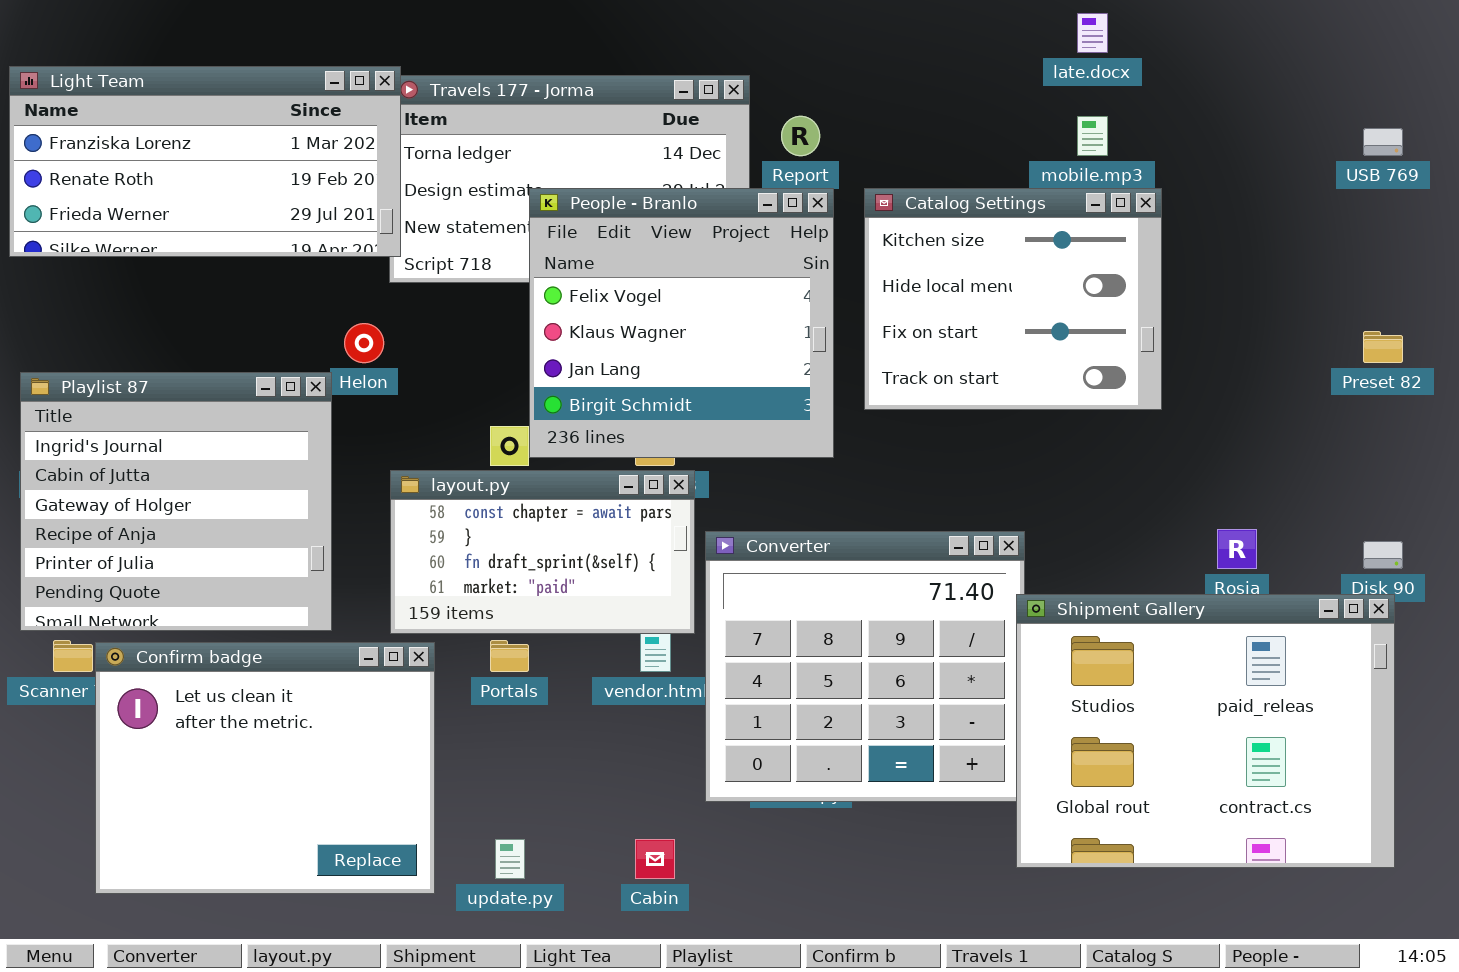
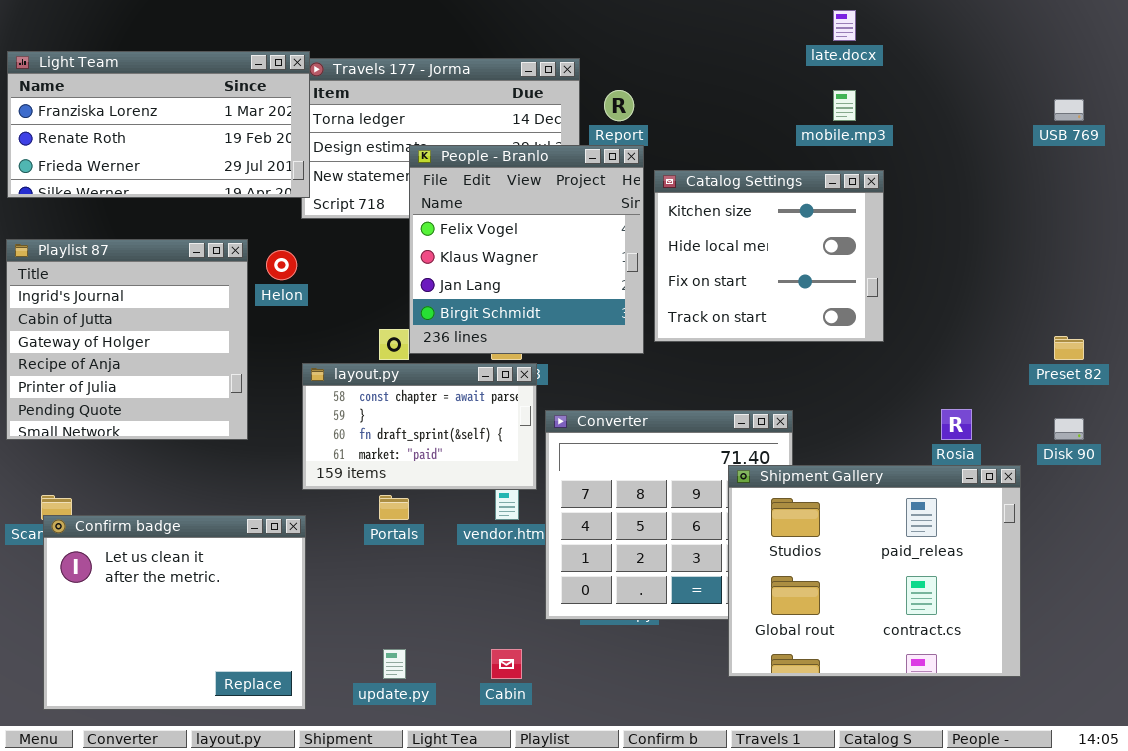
Catalog Settings: [864,188,1162,410] -> [654,170,884,342], moved
Preset 82: [1363,331,1403,363] -> [1054,336,1084,360], moved
Playlist 87: [20,372,332,631] -> [6,239,248,440], moved
Shipment Gallery: [1016,594,1395,868] -> [728,465,1021,677], moved
Confirm badge: [95,642,435,894] -> [43,515,306,710], moved

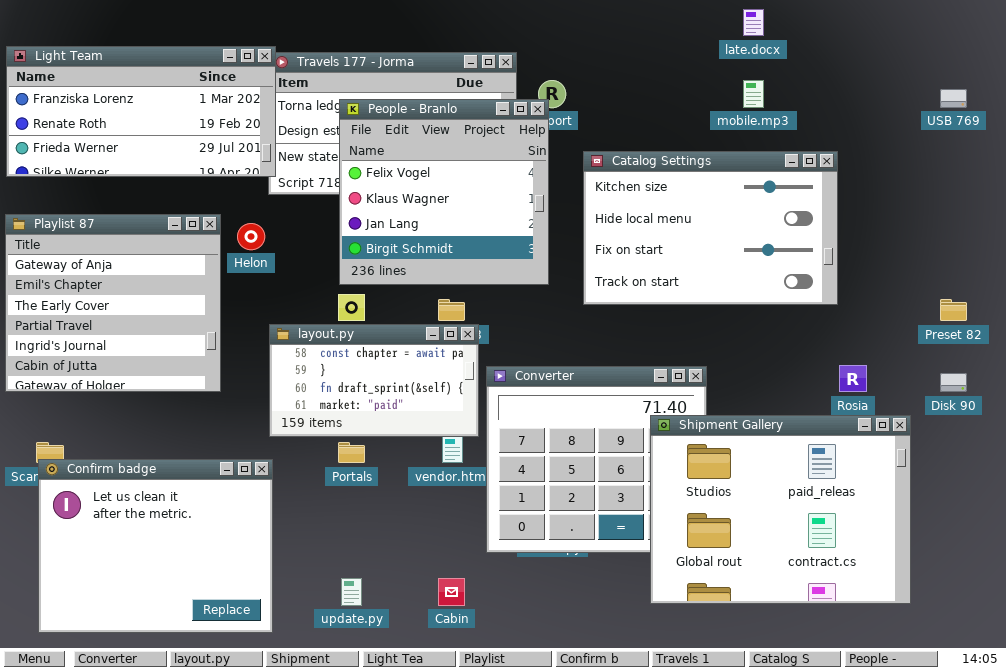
People - Branlo: [409,145,644,354] -> [339,99,549,285], moved
Catalog Settings: [654,170,884,342] -> [583,151,838,305], resized
Playlist 87: [6,239,248,440] -> [5,214,221,392], scrolled up 4 rows

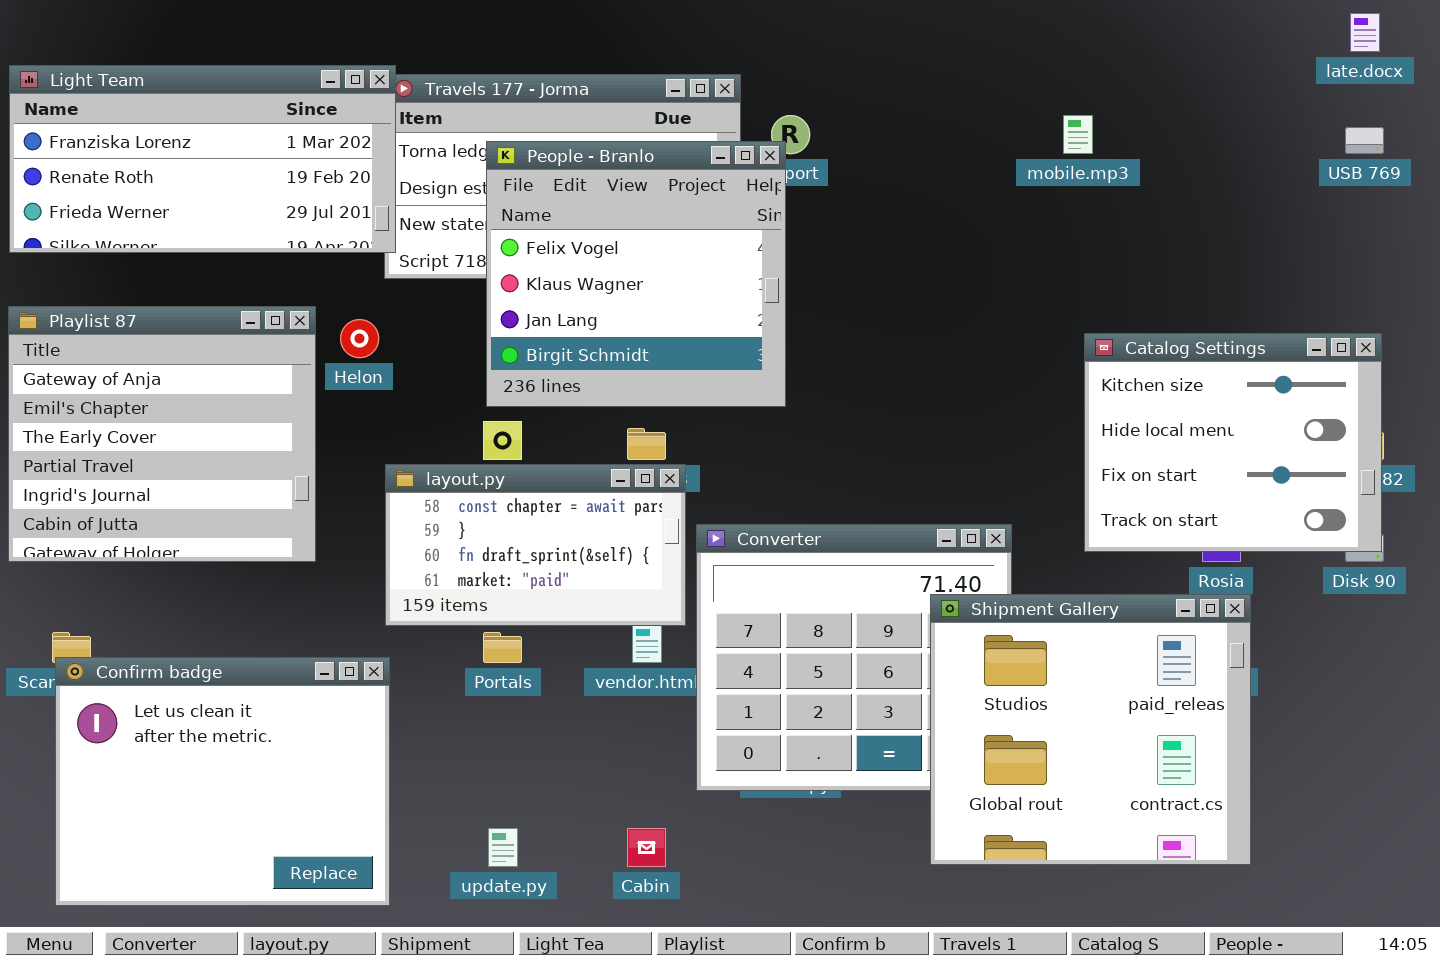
late.docx: [743,9,764,36] -> [1350,13,1380,52], moved
Catalog Settings: [583,151,838,305] -> [1084,333,1382,552], moved, resized
Shipment Gallery: [650,415,911,604] -> [930,594,1251,865], resized

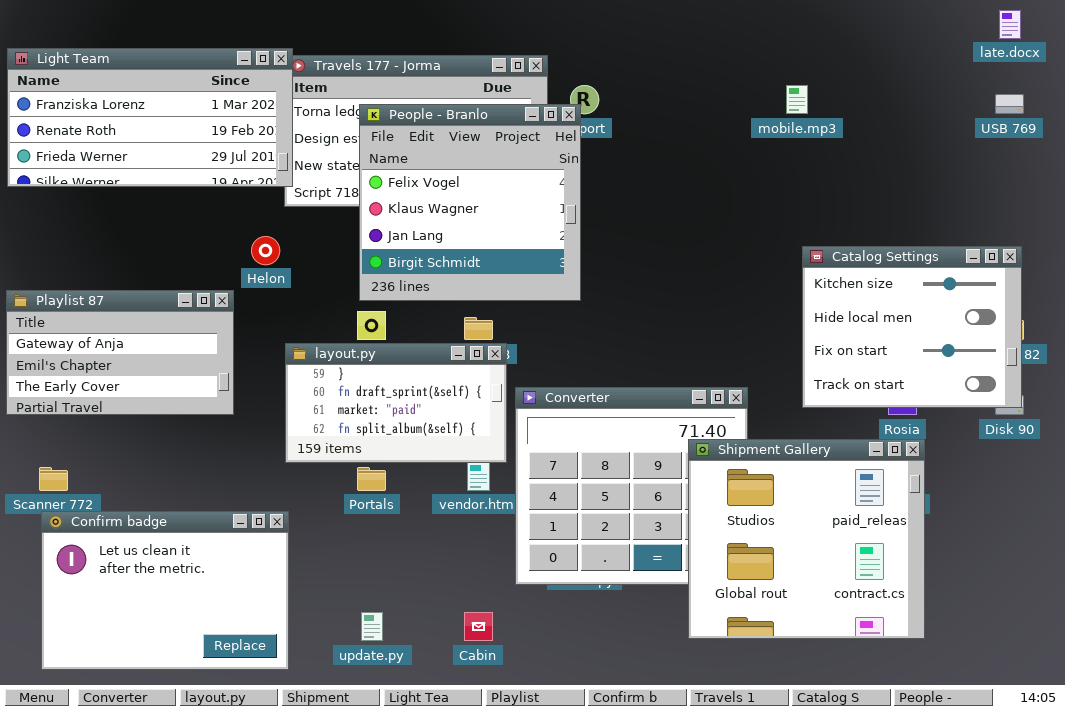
Playlist 87: [8,306,316,562] -> [6,290,234,415], resized
layout.py: [385,464,686,626] -> [285,343,507,463], scrolled down 1 row
Confirm badge: [55,657,390,906] -> [41,511,289,670], resized

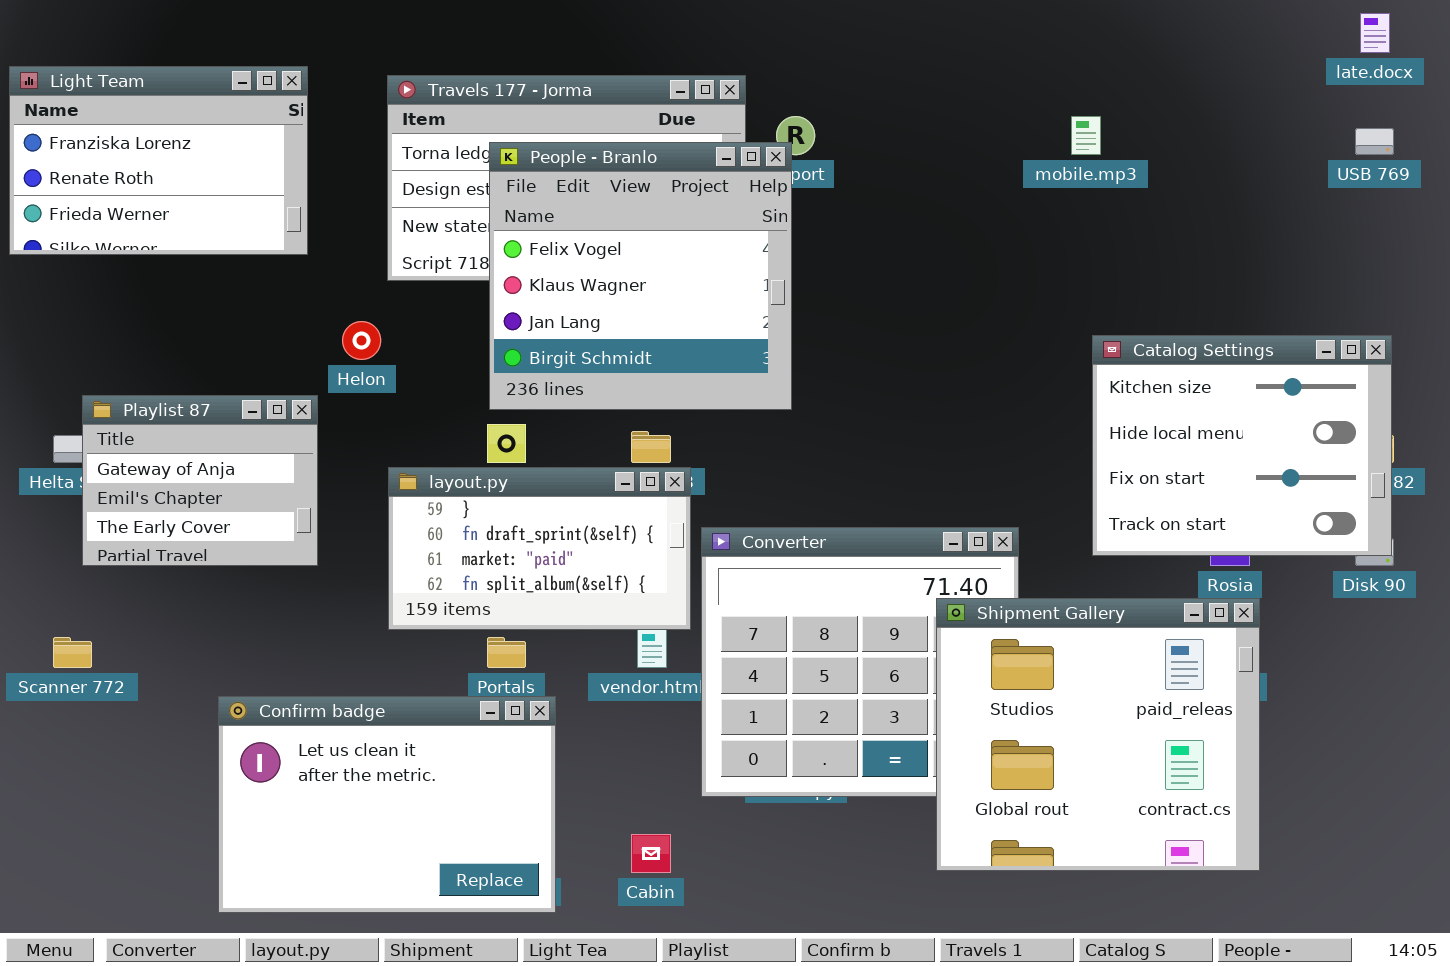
Light Team: [7,48,293,187] -> [9,66,308,255], resized
Playlist 87: [6,290,234,415] -> [82,395,318,566], resized
Confirm badge: [41,511,289,670] -> [218,696,556,913], moved

